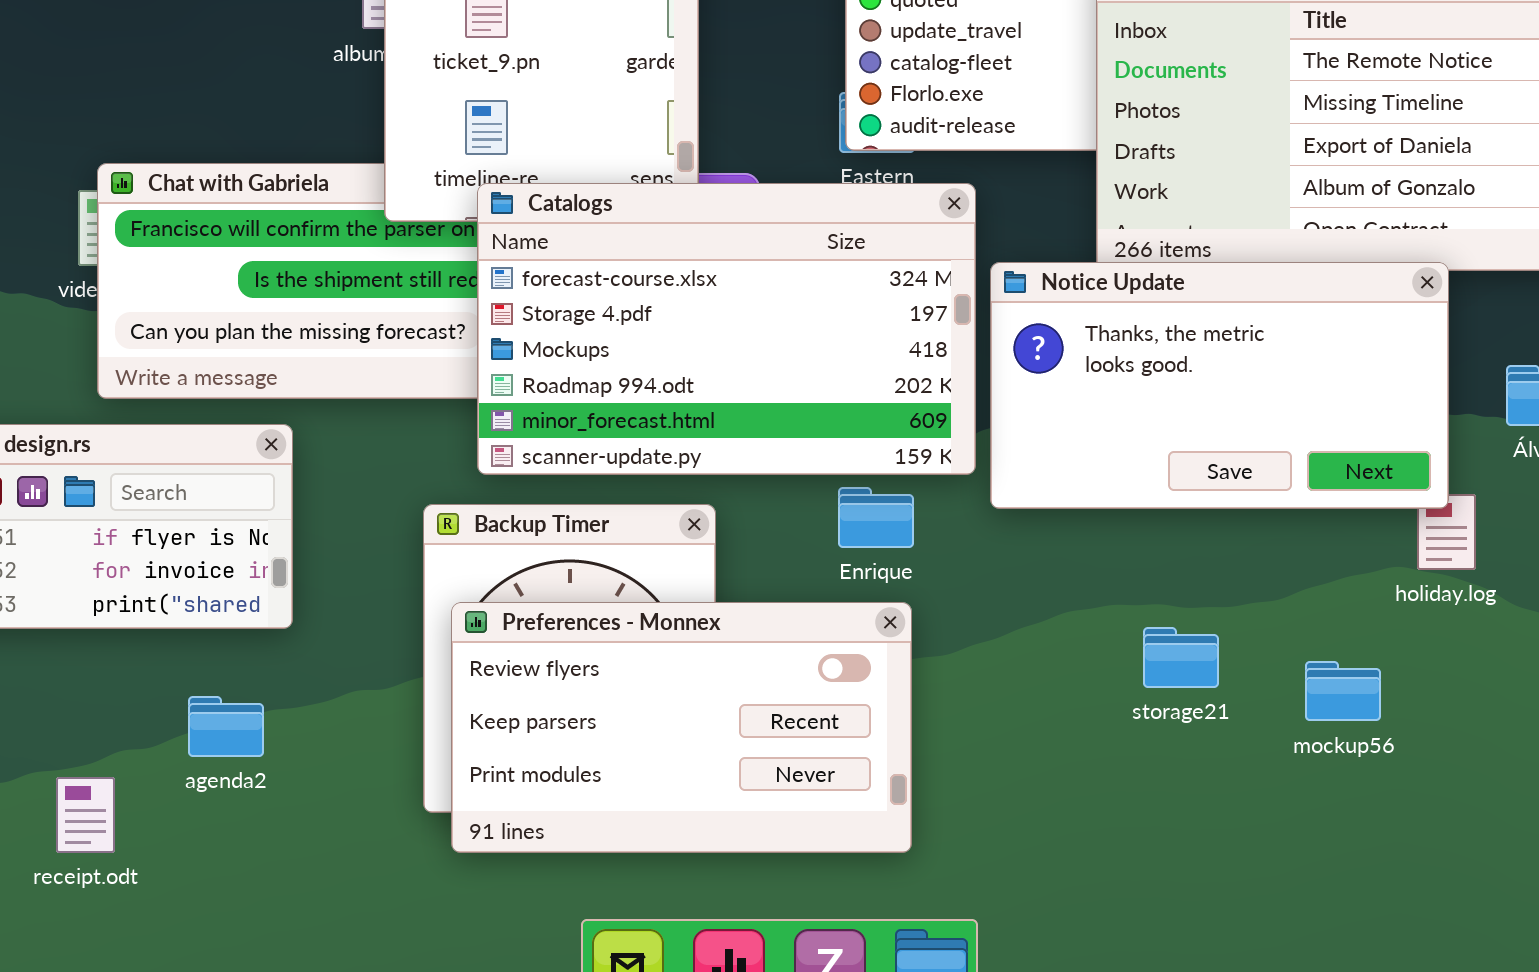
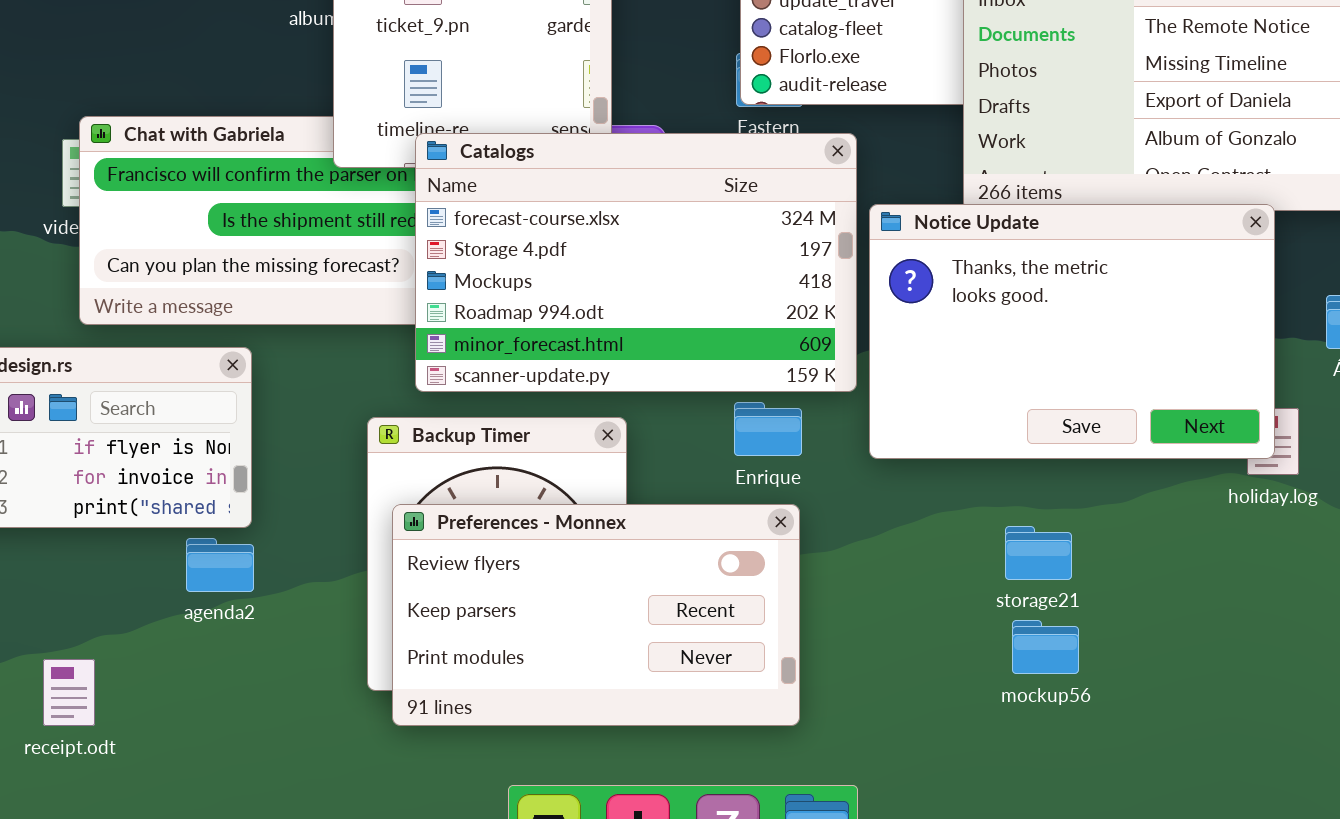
Notice Update: [990,262,1449,509] -> [869,204,1275,459], resized
mockup56: [1305,661,1381,721] -> [1012,620,1079,674], moved
agenda2: [188,696,264,757] -> [186,538,254,592], moved

